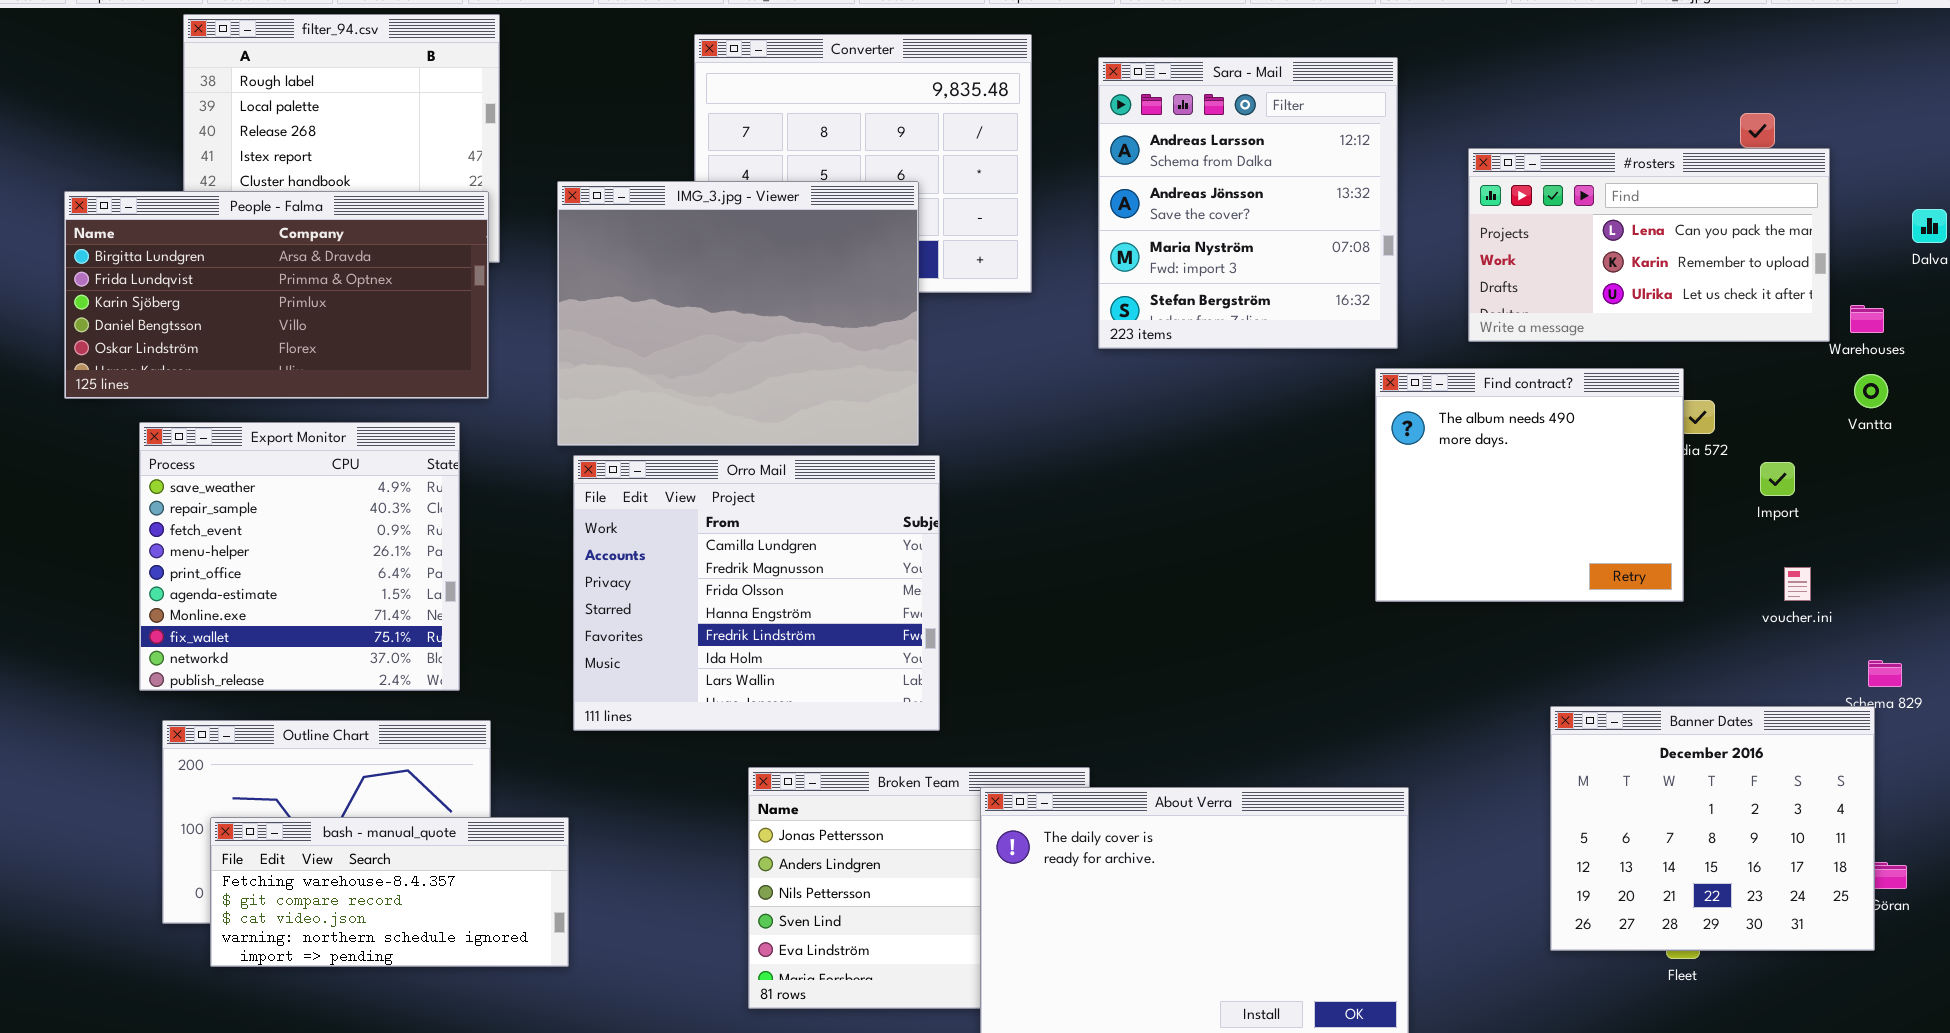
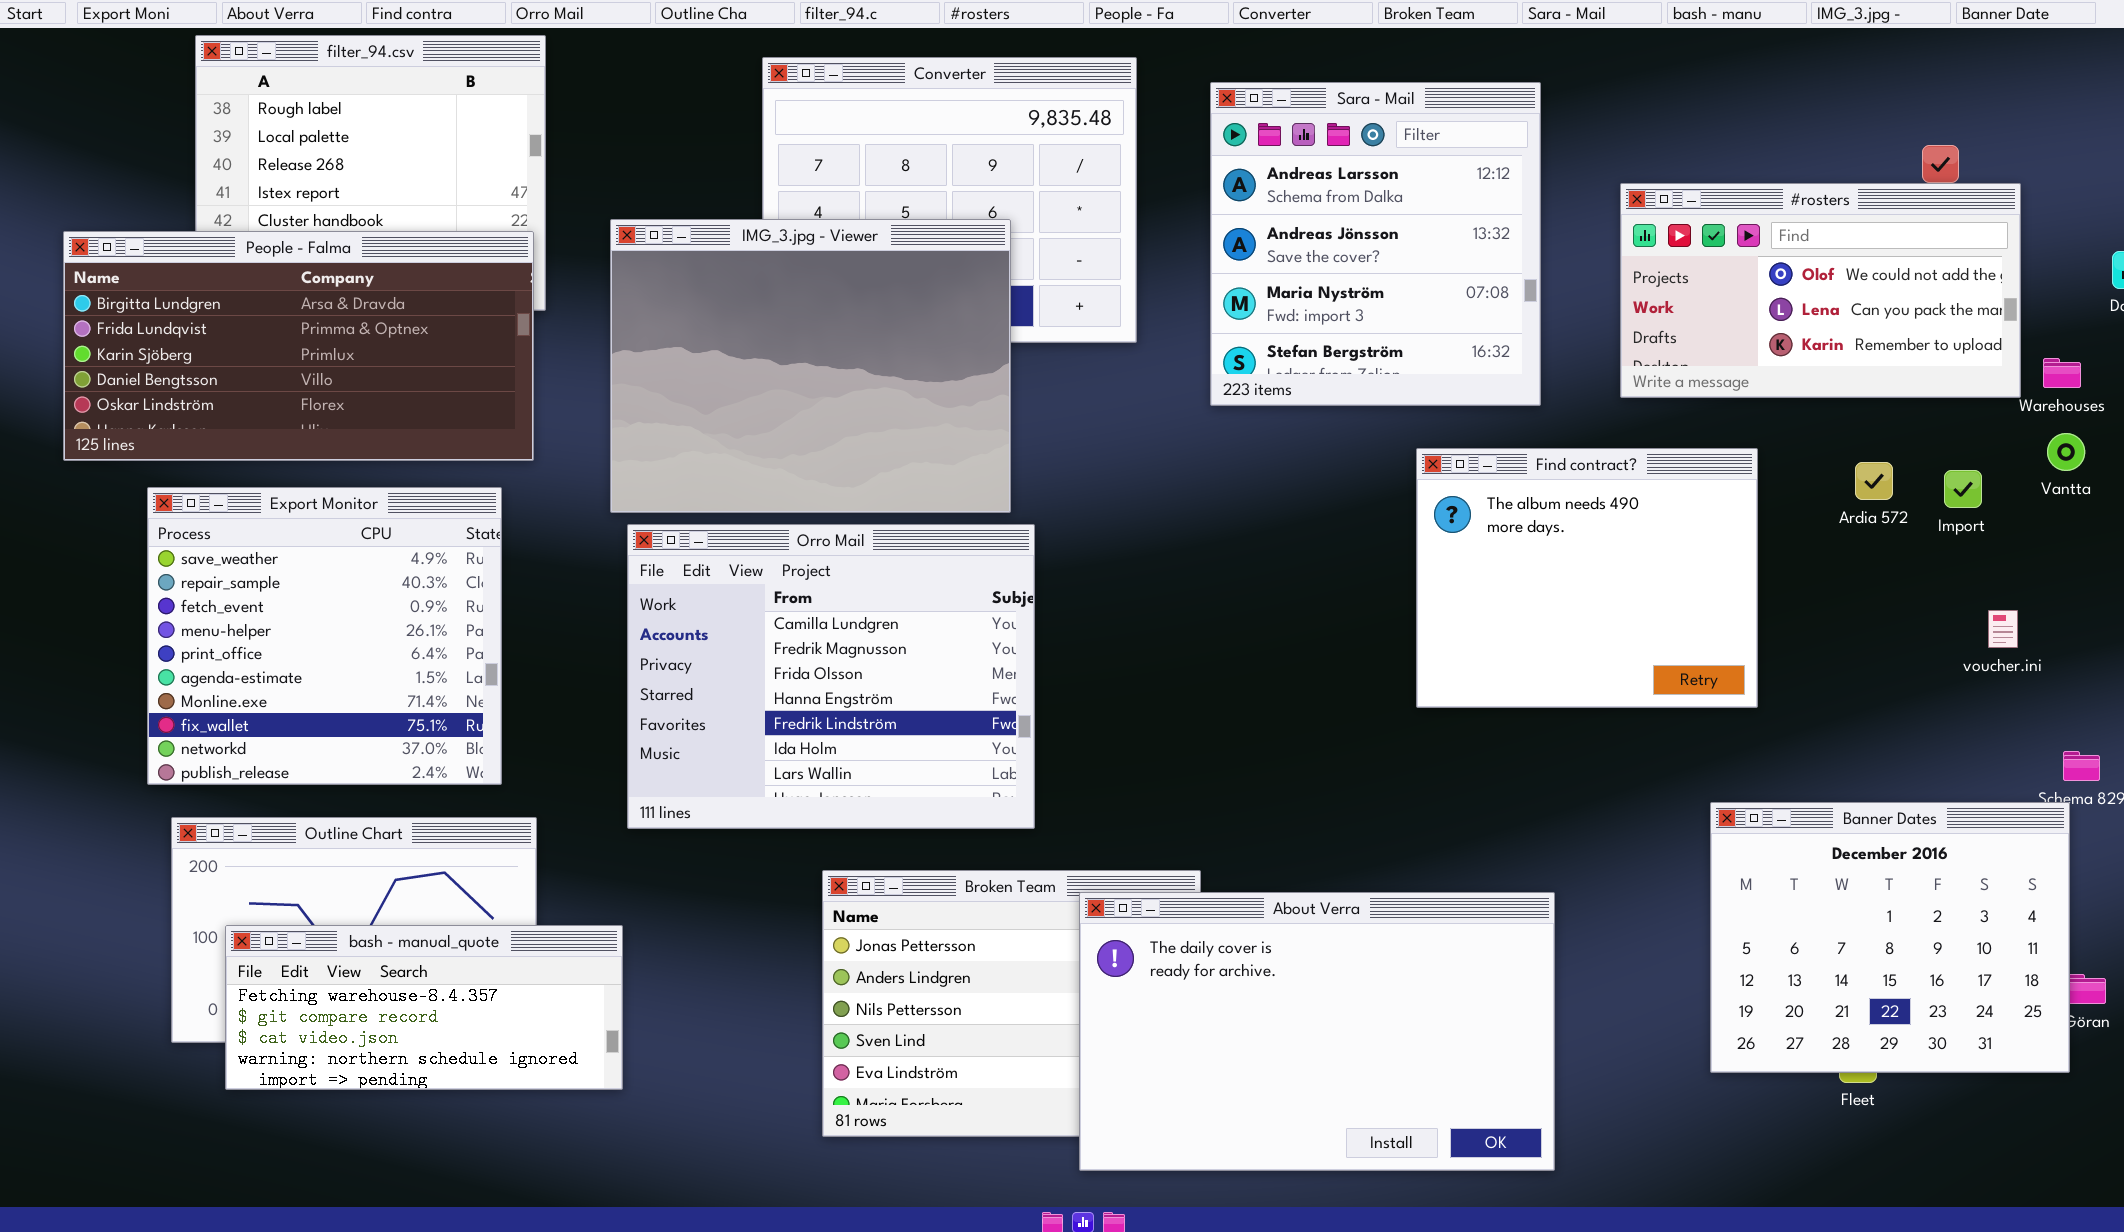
#rosters: [1468,148,1830,342] -> [1620,183,2021,398], scrolled up 1 row
Find contract?: [1375,368,1684,602] -> [1416,448,1758,708], moved
Import: [1760,462,1795,496] -> [1944,470,1982,508], moved
voucher.ini: [1784,567,1811,601] -> [1988,610,2018,648], moved

